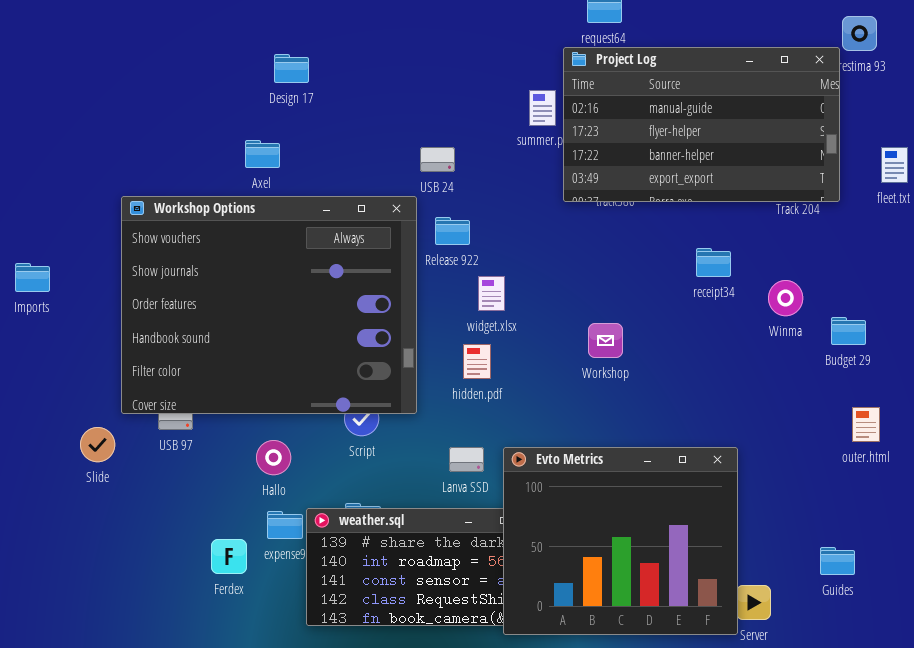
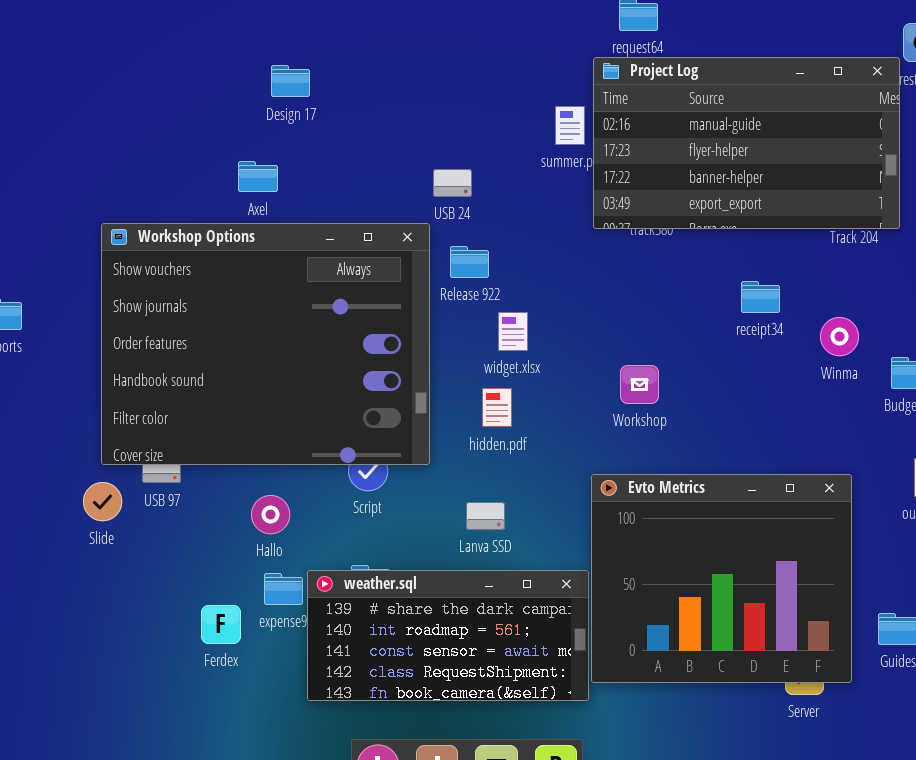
Slide: [80,427,115,462] -> [83,482,122,521], moved
Evto Metrics: [503,447,738,635] -> [591,474,852,683], moved

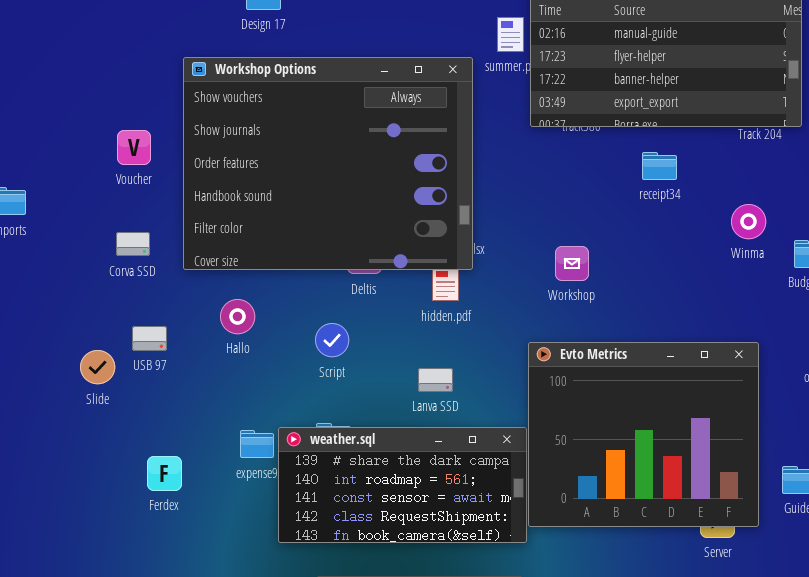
Workshop Options: [101,223,430,465] -> [183,57,473,270], moved
receipt34: [741,281,780,313] -> [642,152,677,180], moved
Hallo: [251,495,290,534] -> [220,299,255,334], moved
Ferdex: [201,605,241,644] -> [147,456,182,491], moved

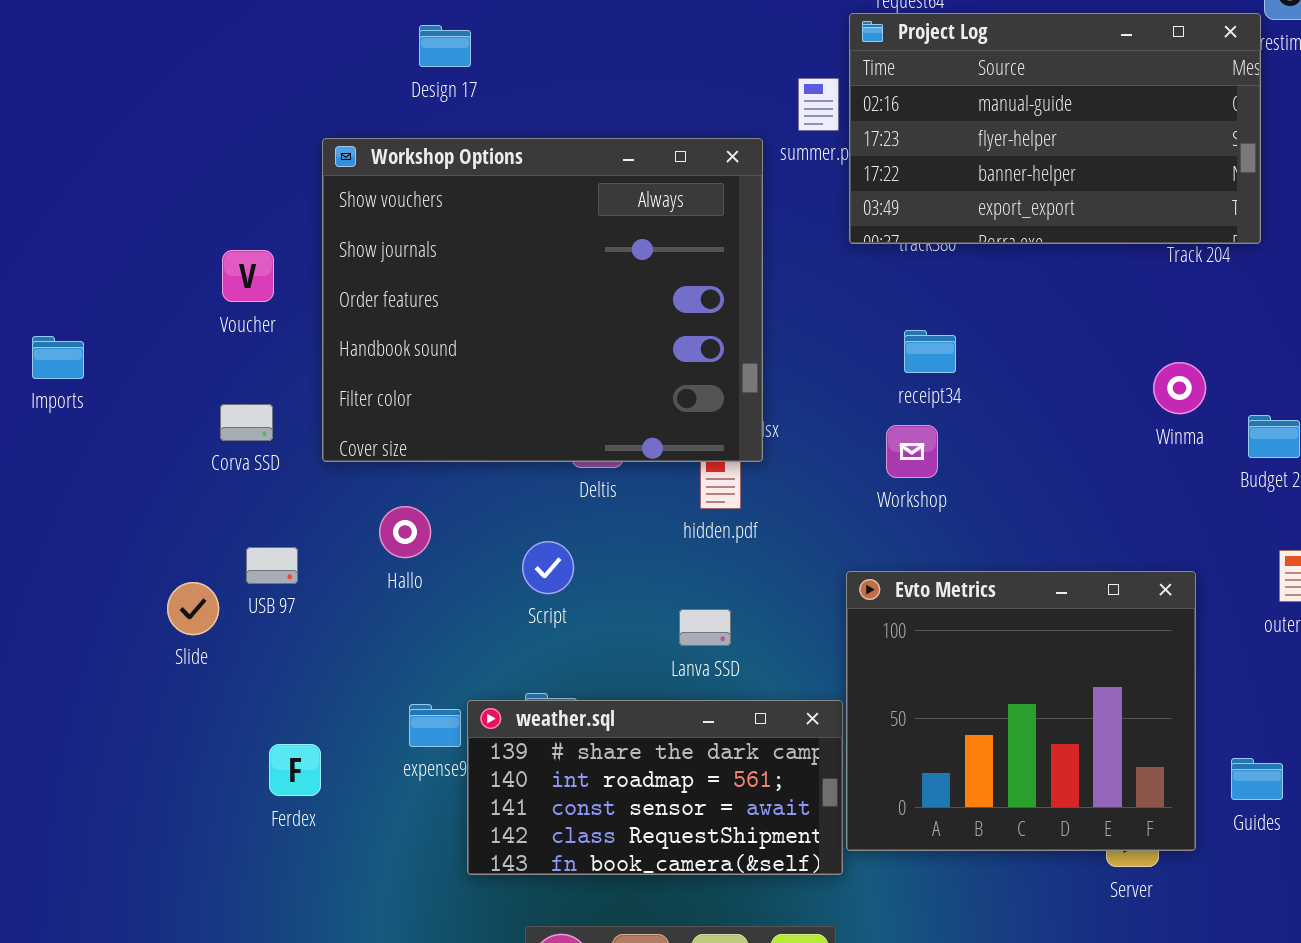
receipt34: [642,152,677,180] -> [904,330,956,373], moved

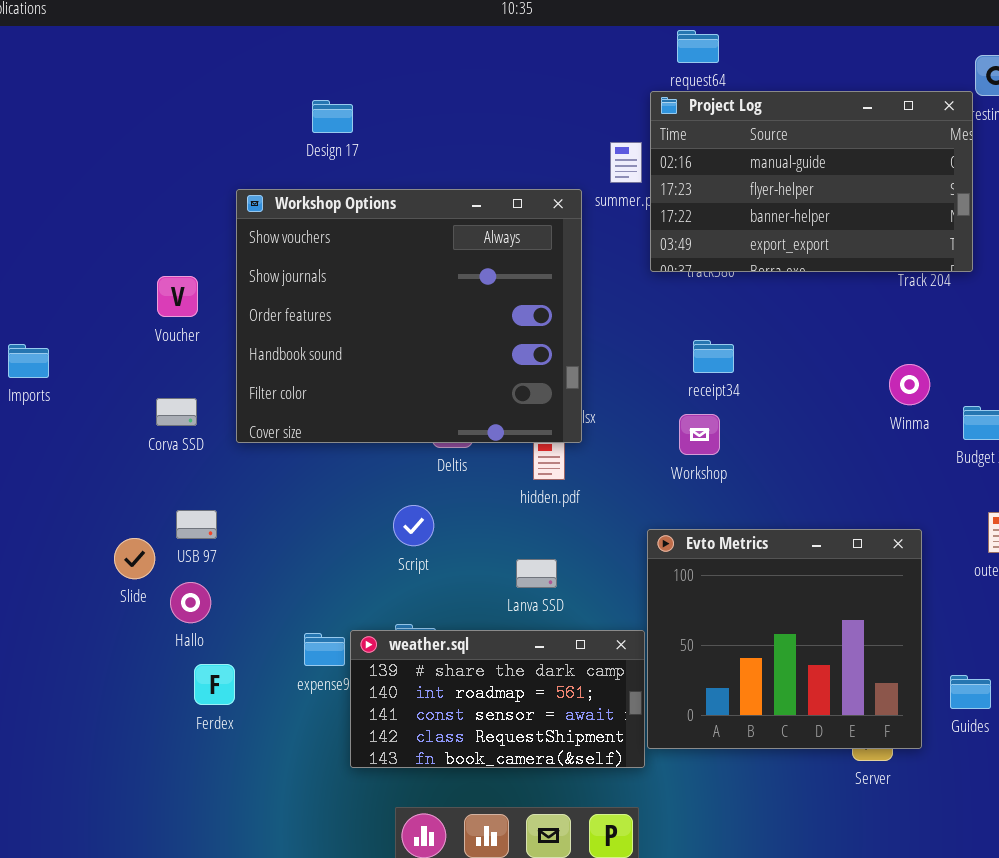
Hallo: [379,506,431,558] -> [170,582,211,623], moved

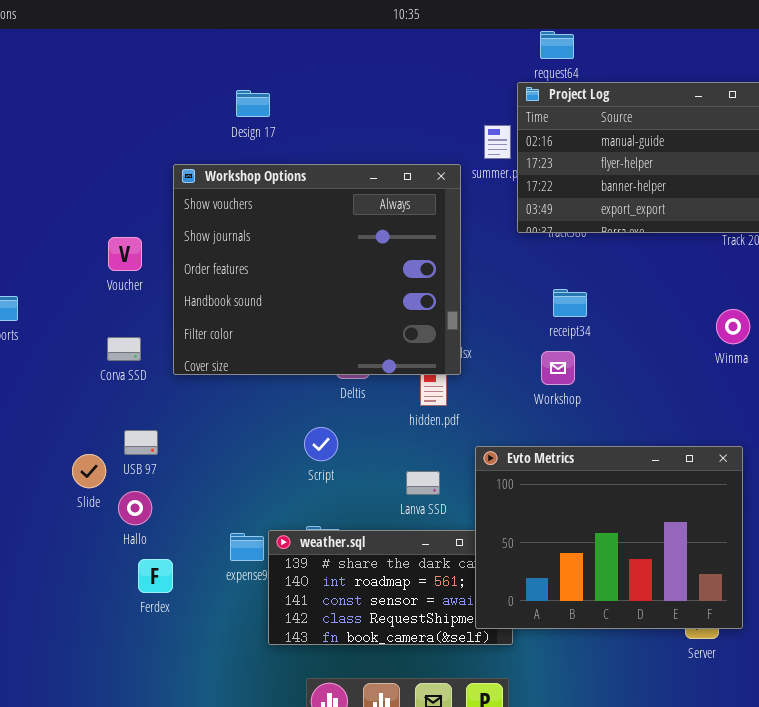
Evto Metrics: [647,529,922,749] -> [475,446,743,629], resized

